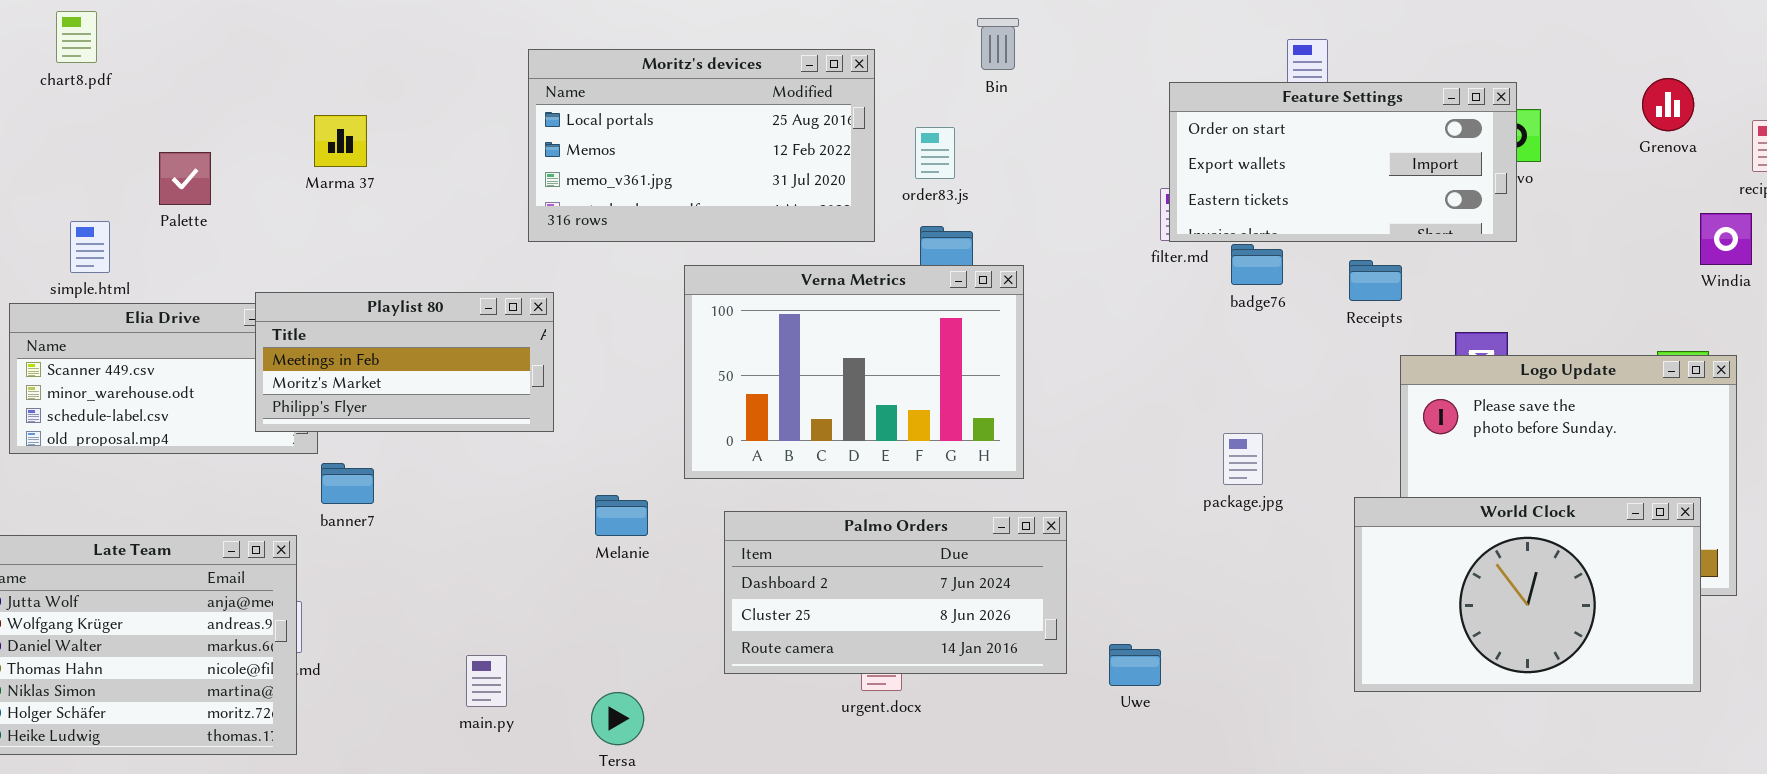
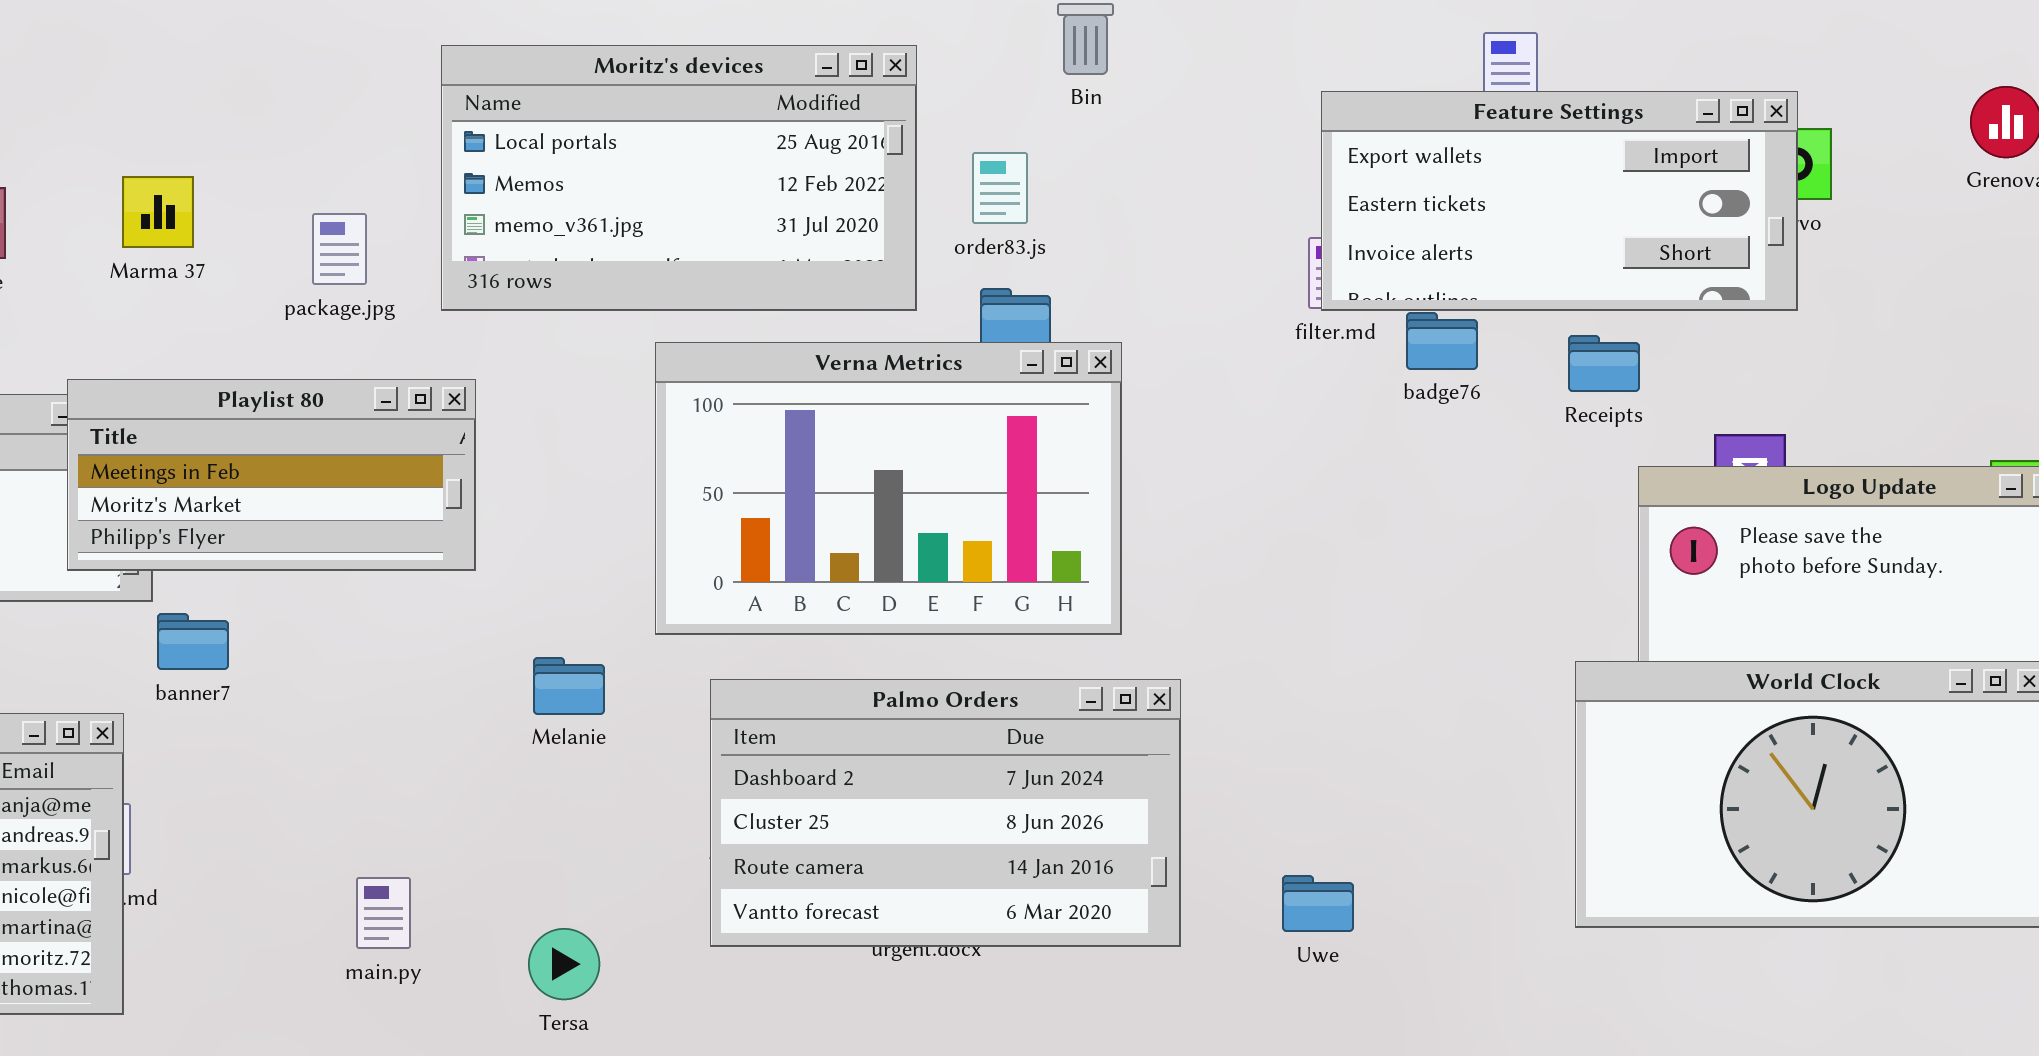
Feature Settings: [1169,82,1517,242] -> [1321,91,1798,311], scrolled down 1 row
Marma 37: [314,115,367,167] -> [122,176,194,248], moved
package.jpg: [1223,433,1263,485] -> [312,213,367,285], moved
Palmo Orders: [724,511,1067,674] -> [710,679,1181,947], resized
Uwe: [1109,644,1161,686] -> [1282,875,1354,932], moved

